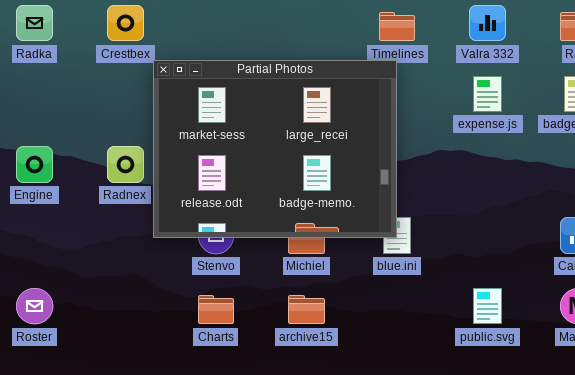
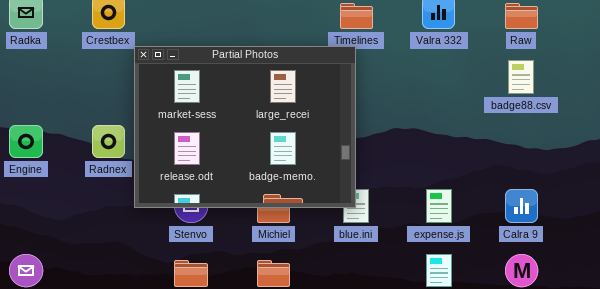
expense.js: [473,76,502,112] -> [426,189,452,223], moved

